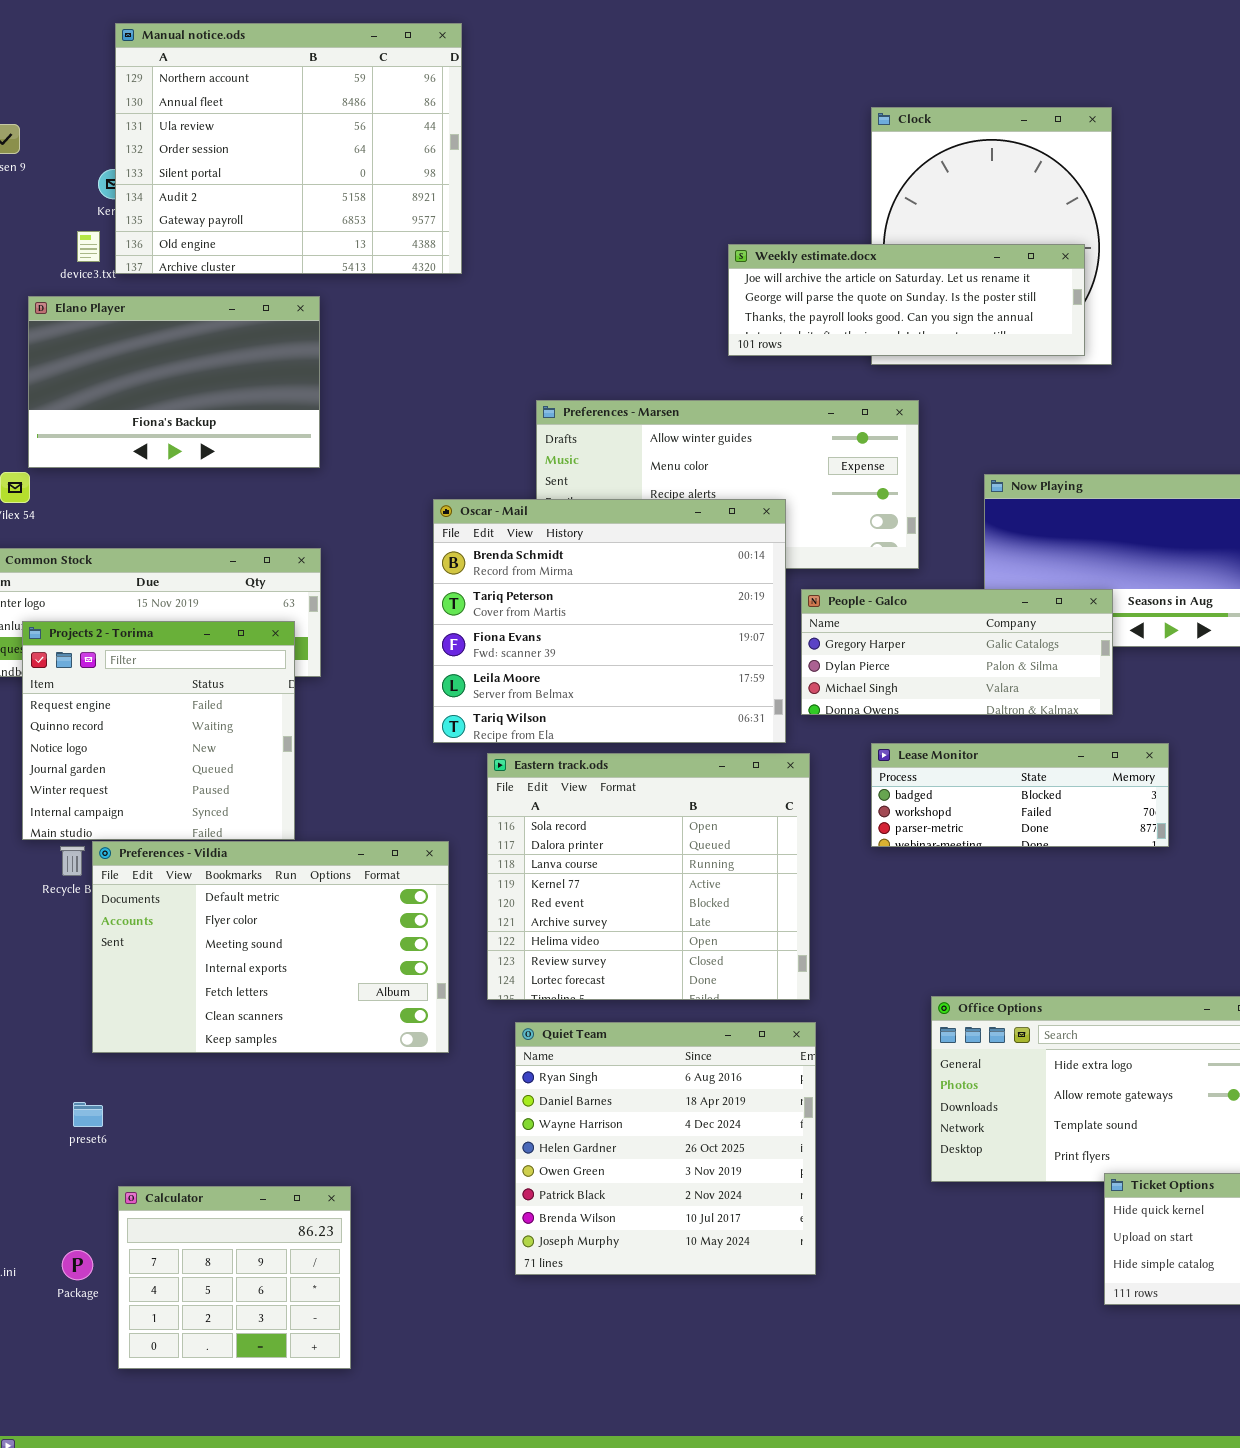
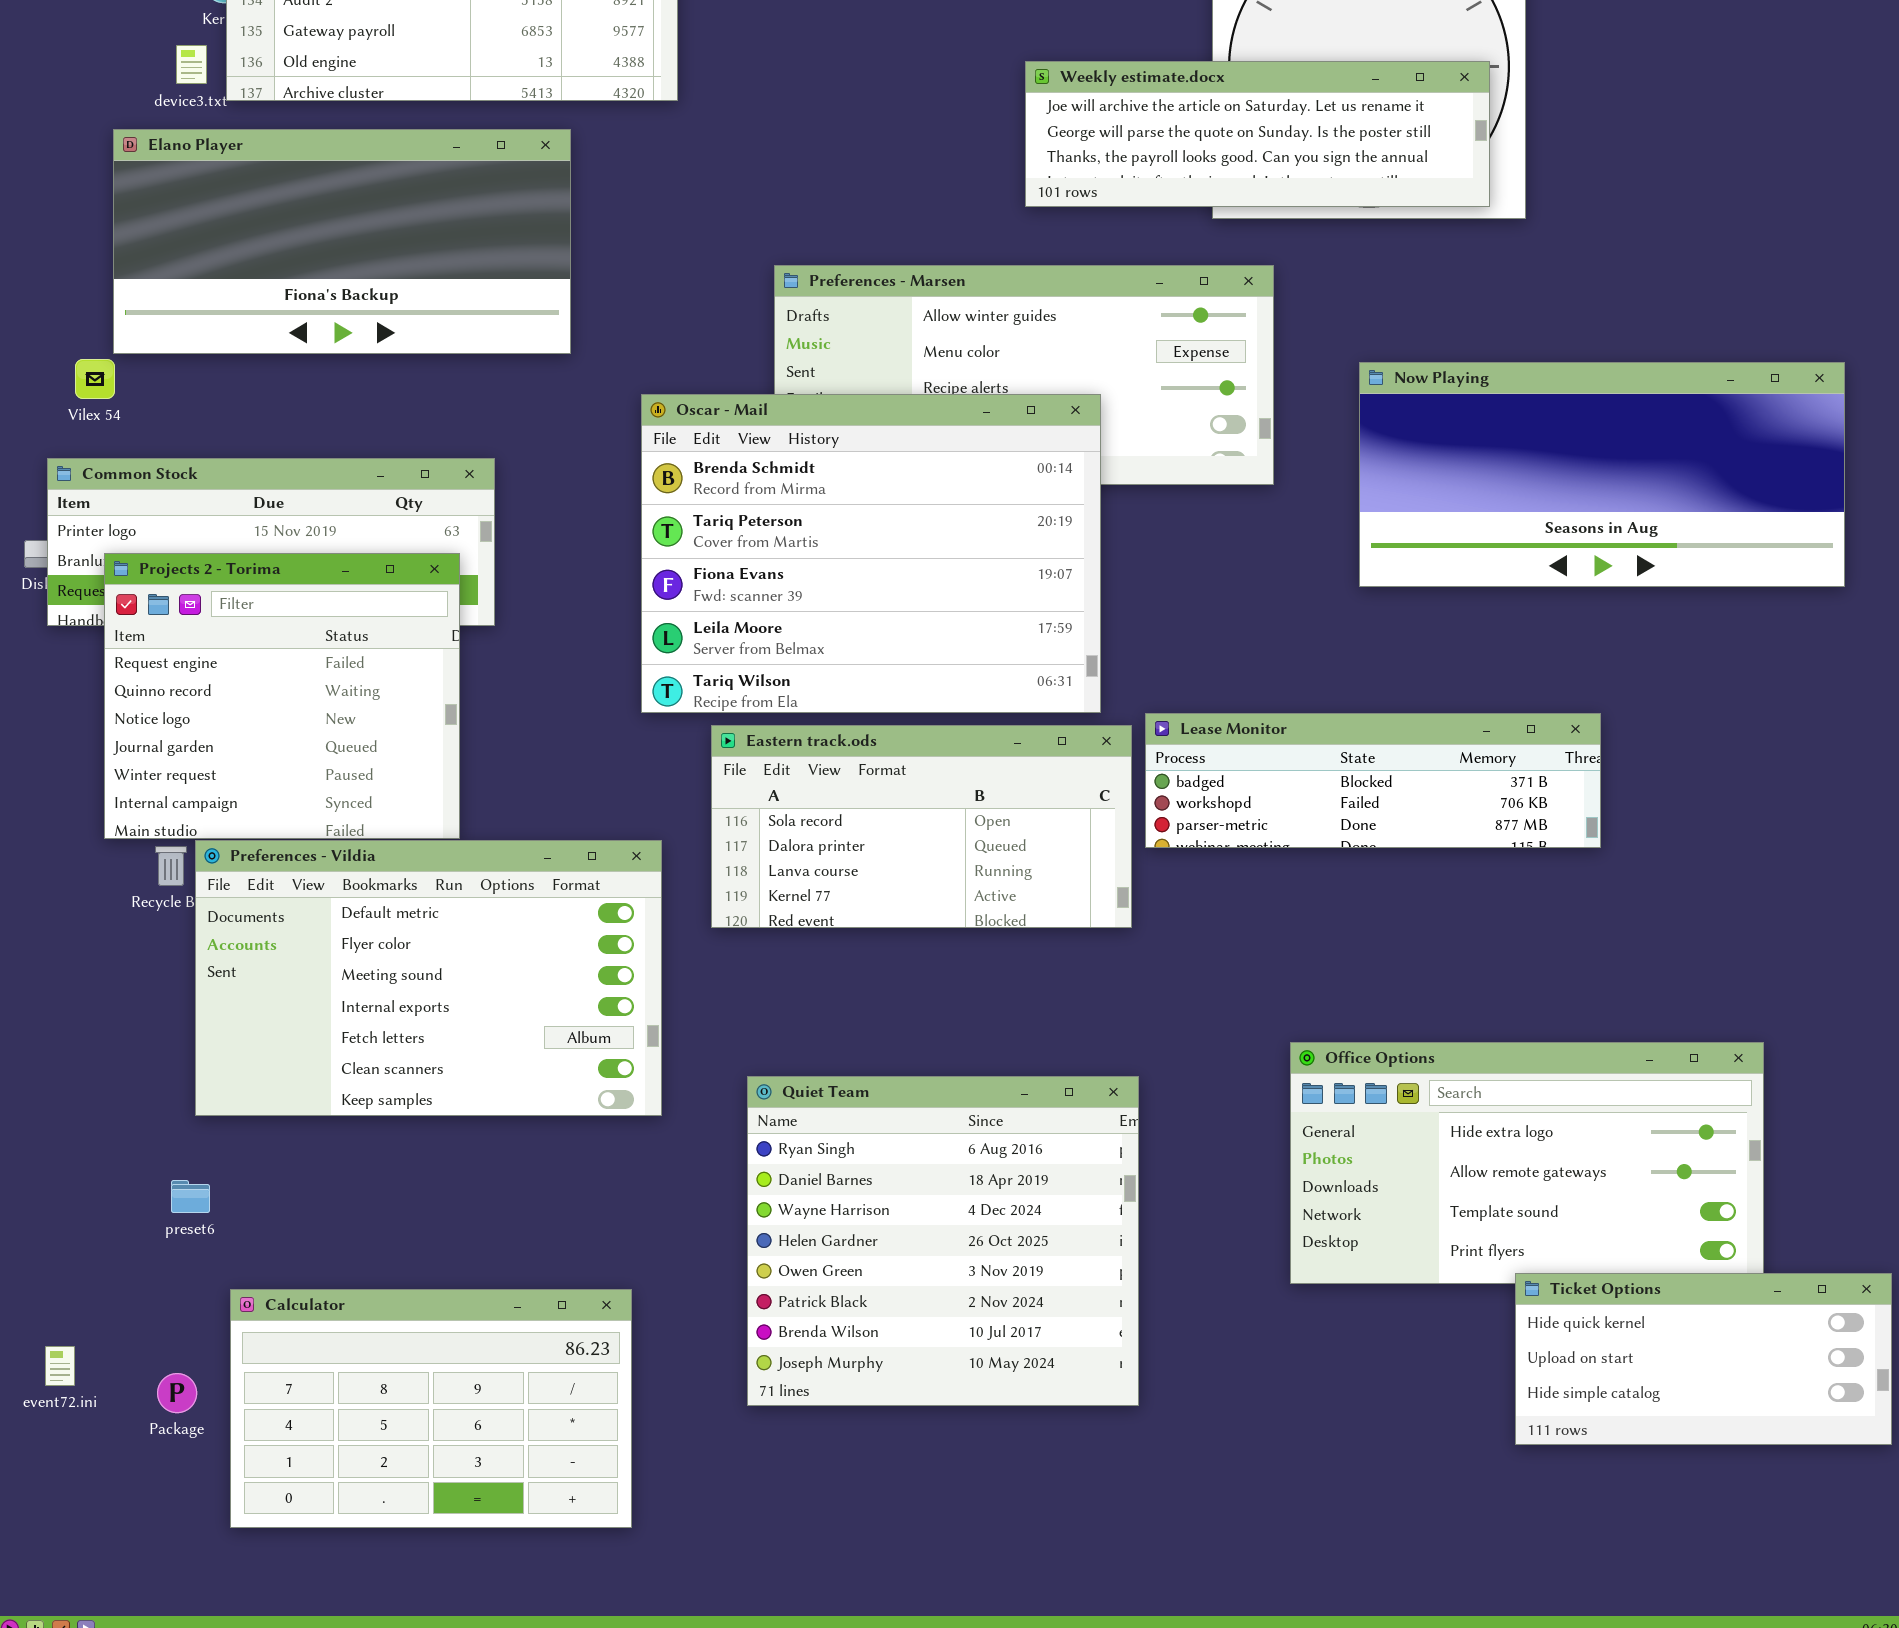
Elano Player: [28,296,320,468] -> [113,129,571,354], resized
People - Galco: [801,589,1113,715] -> none, closed
Lease Monitor: [871,743,1169,847] -> [1145,713,1601,848], resized
Eastern track.ods: [487,753,810,1000] -> [711,725,1132,928], resized
Calculator: [118,1186,351,1369] -> [230,1289,632,1528], resized

